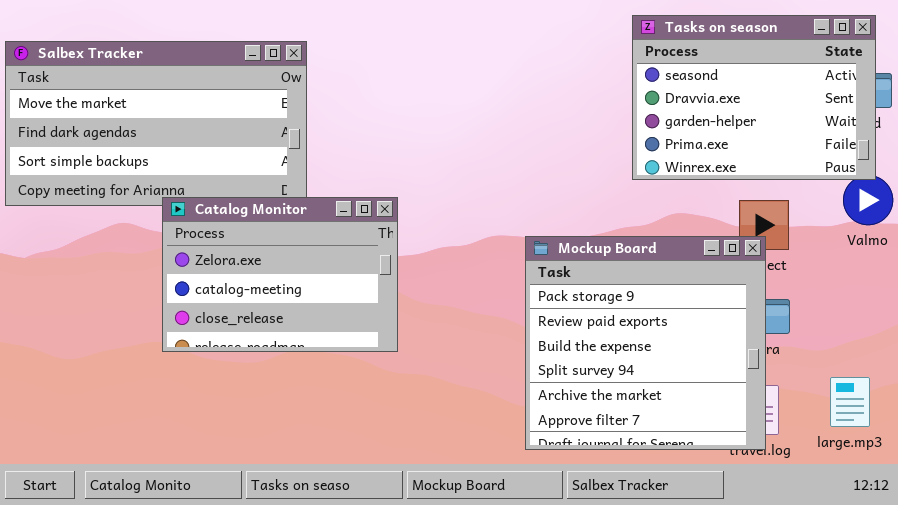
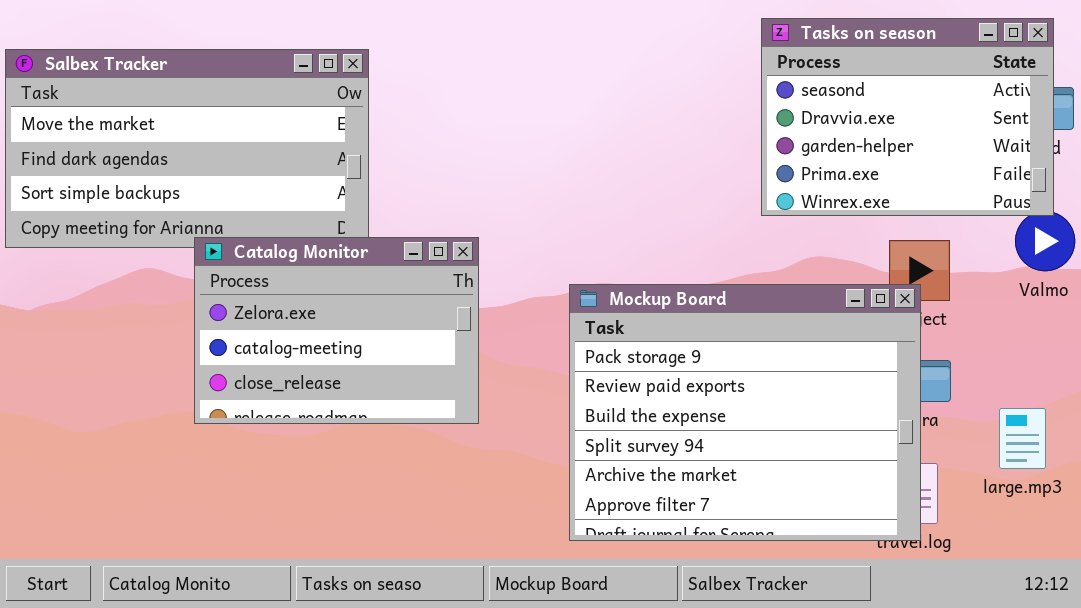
Mockup Board: [525,236,766,450] -> [569,284,921,541], resized
large.mp3: [830,377,870,427] -> [999,408,1046,469], moved

